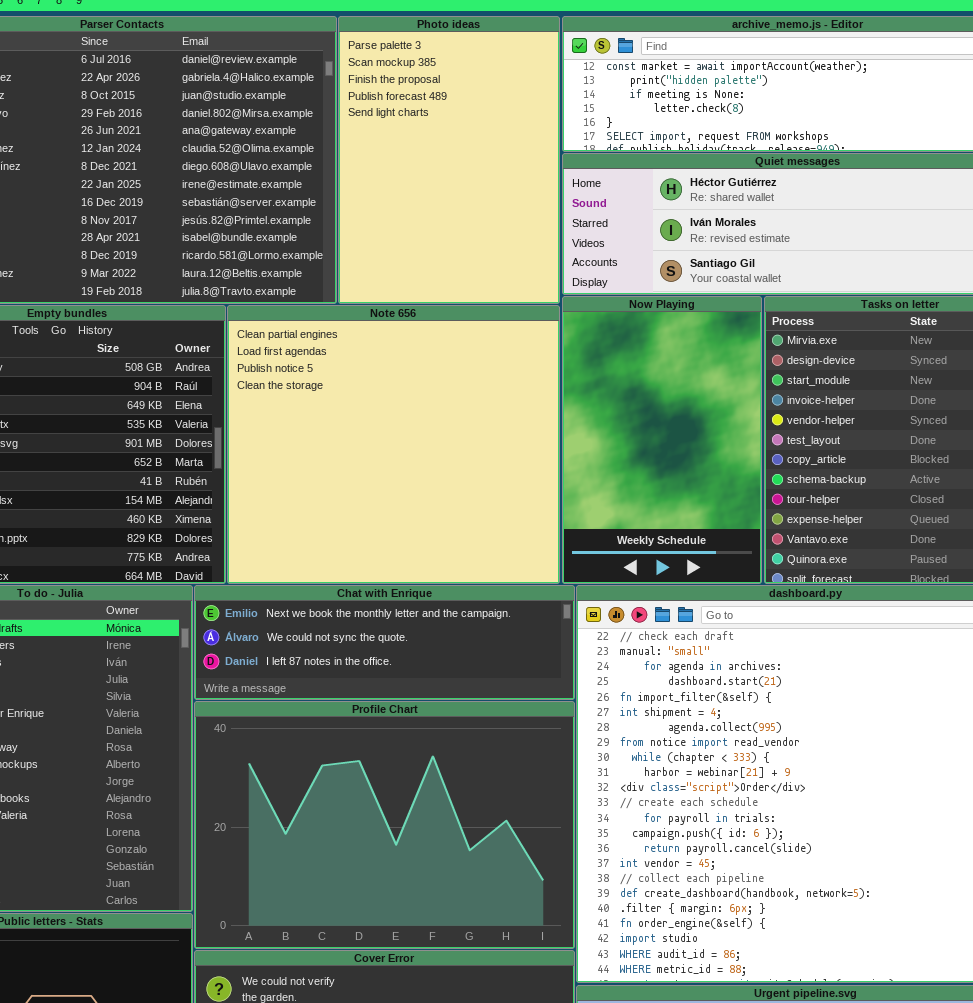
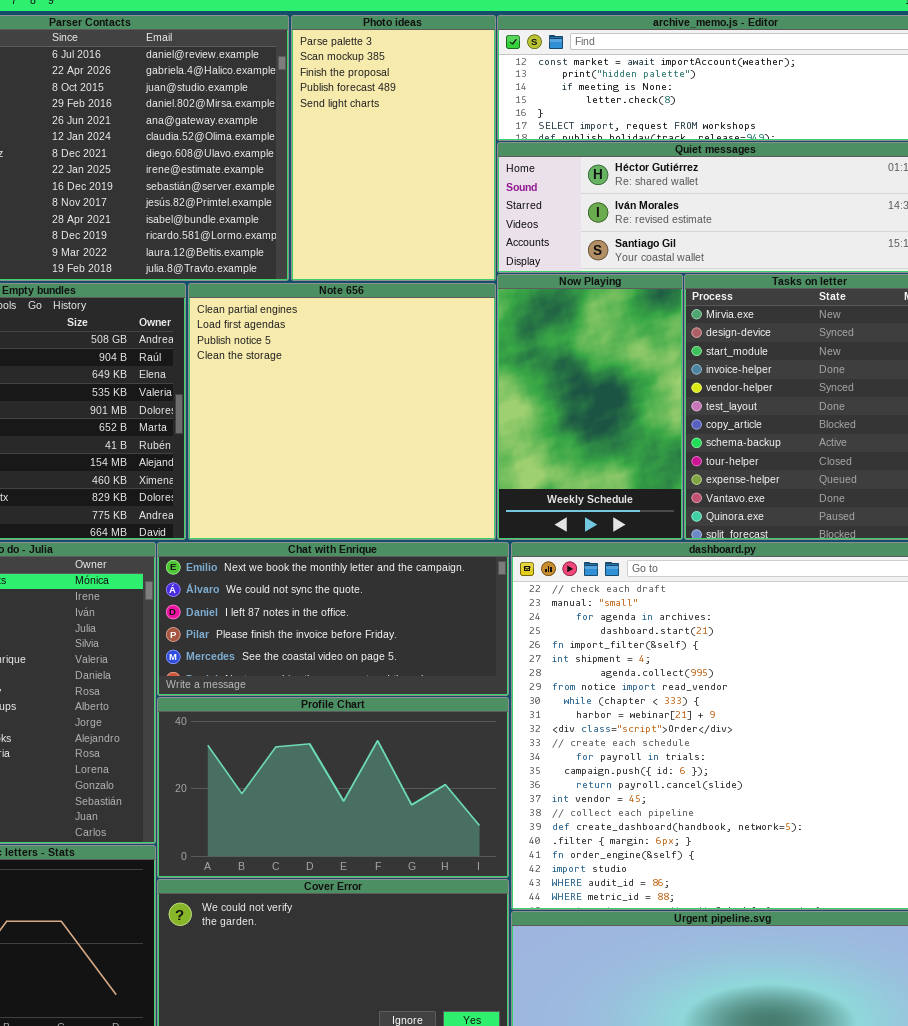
Chat with Enrique: [194,585,575,700] -> [157,542,509,696], resized
Profile Chart: [194,701,575,949] -> [157,697,509,878], resized

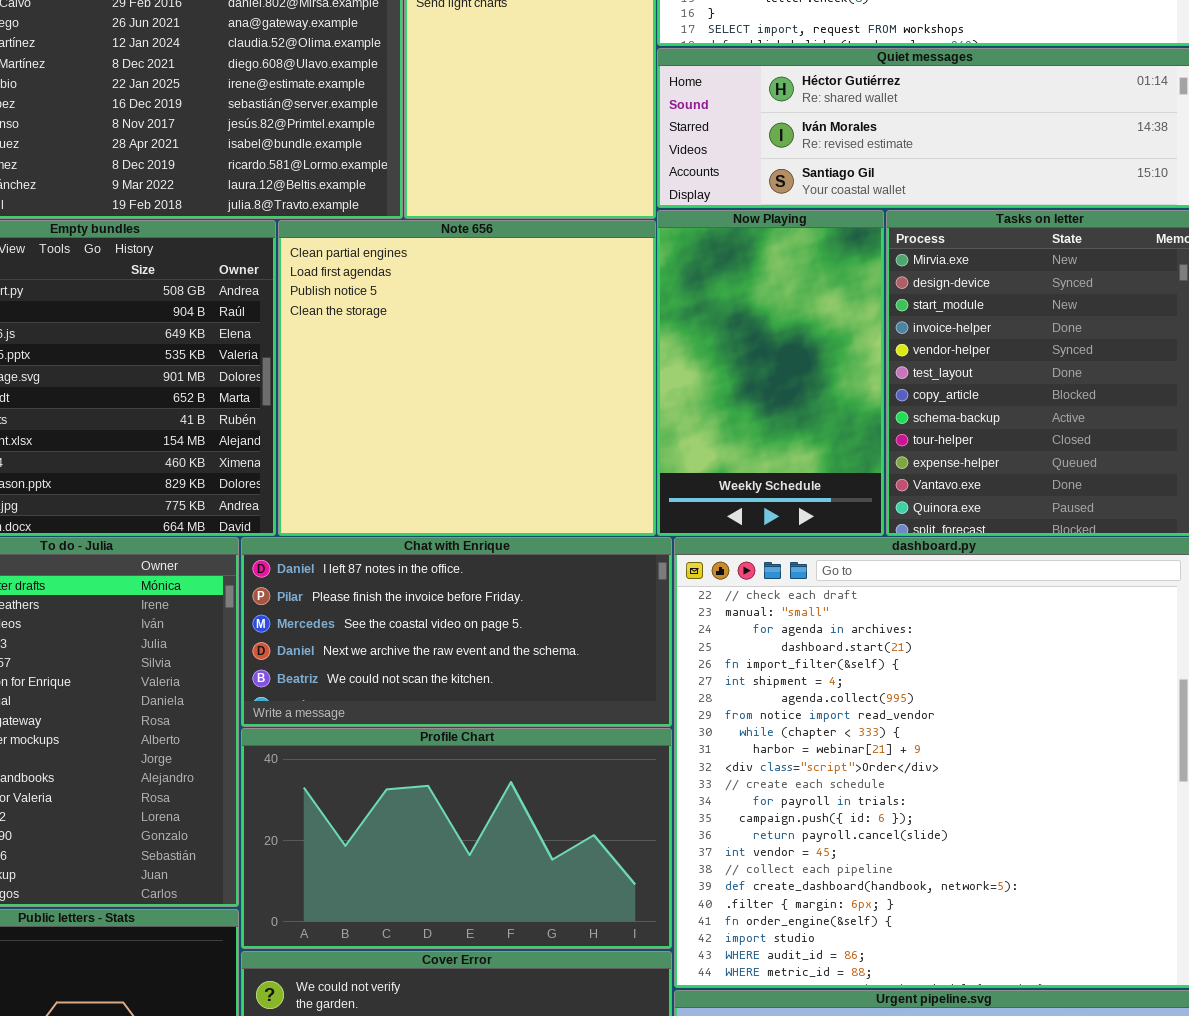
Chat with Enrique: [157,542,509,696] -> [241,537,672,727], scrolled down 2 rows

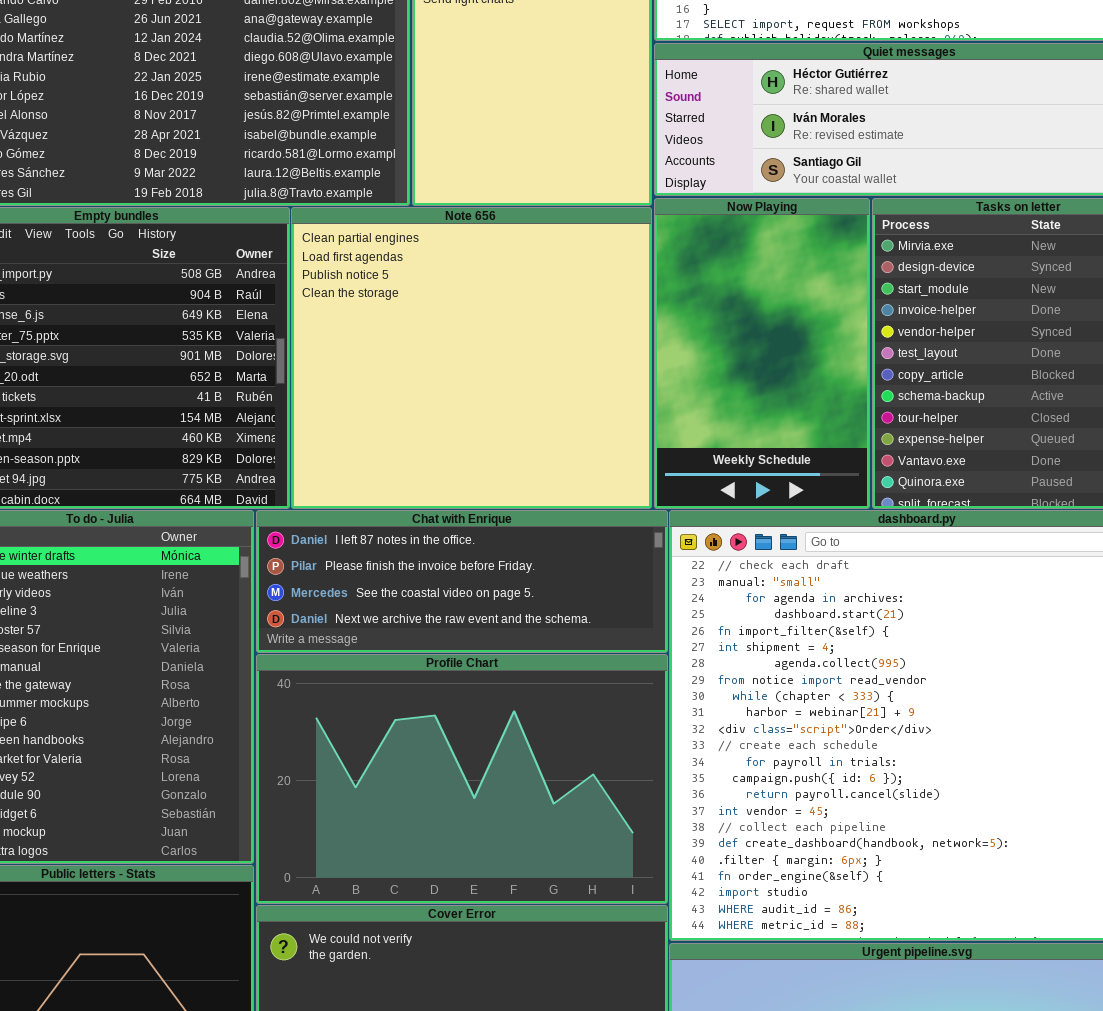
Chat with Enrique: [241,537,672,727] -> [256,510,668,653], resized
Profile Chart: [241,728,672,949] -> [256,654,668,904], resized

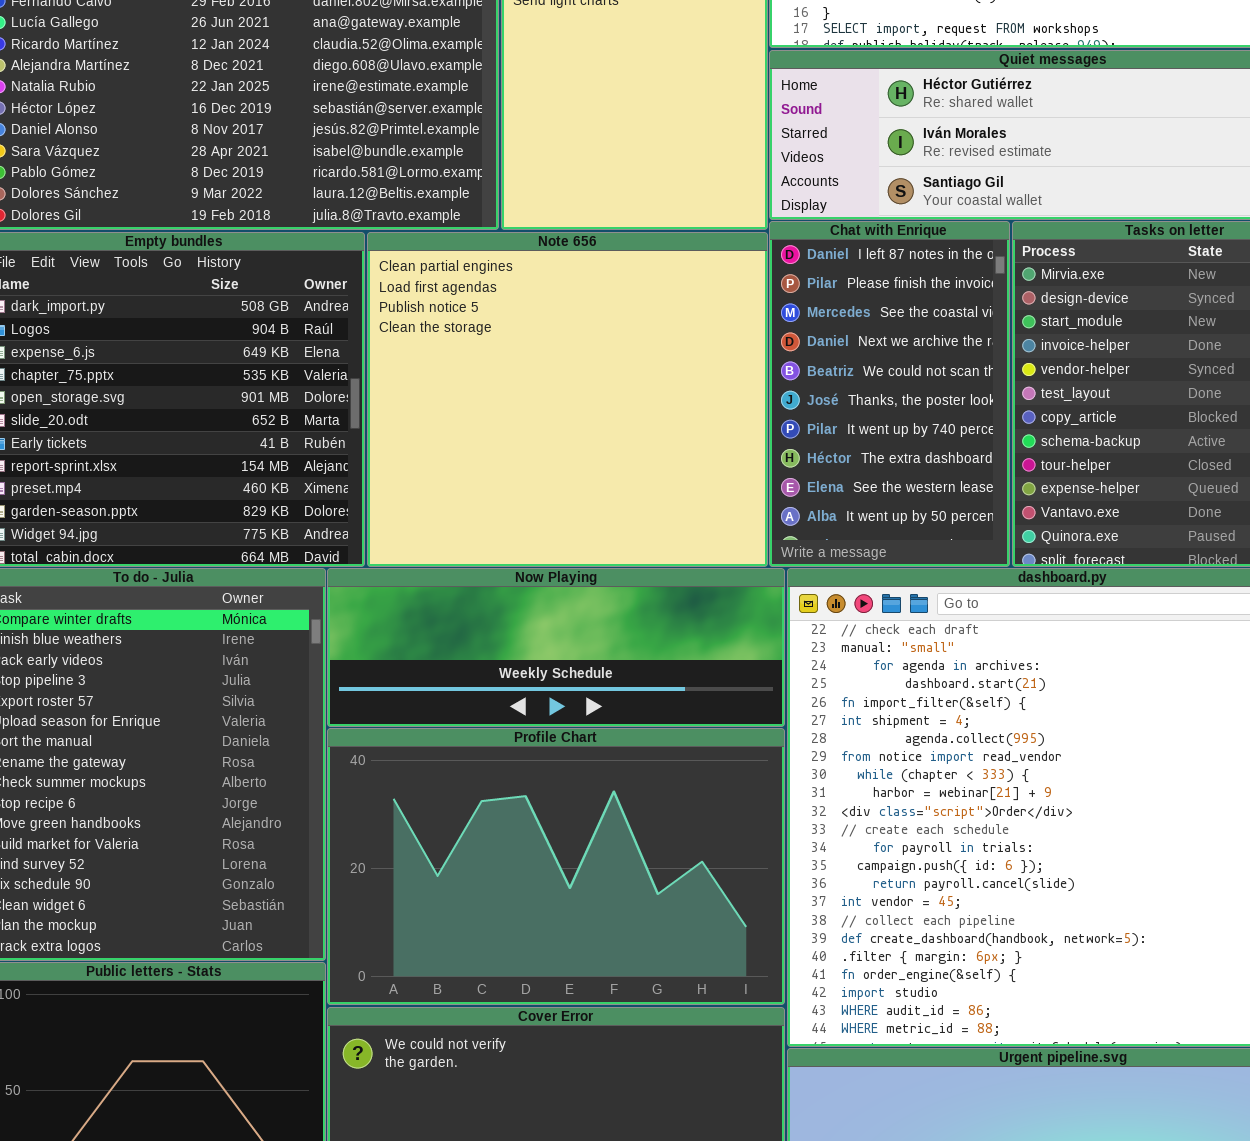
Now Playing: [654,198,870,509] -> [327,568,785,727], moved, resized
Chat with Enrique: [256,510,668,653] -> [769,221,1010,567], moved, resized

